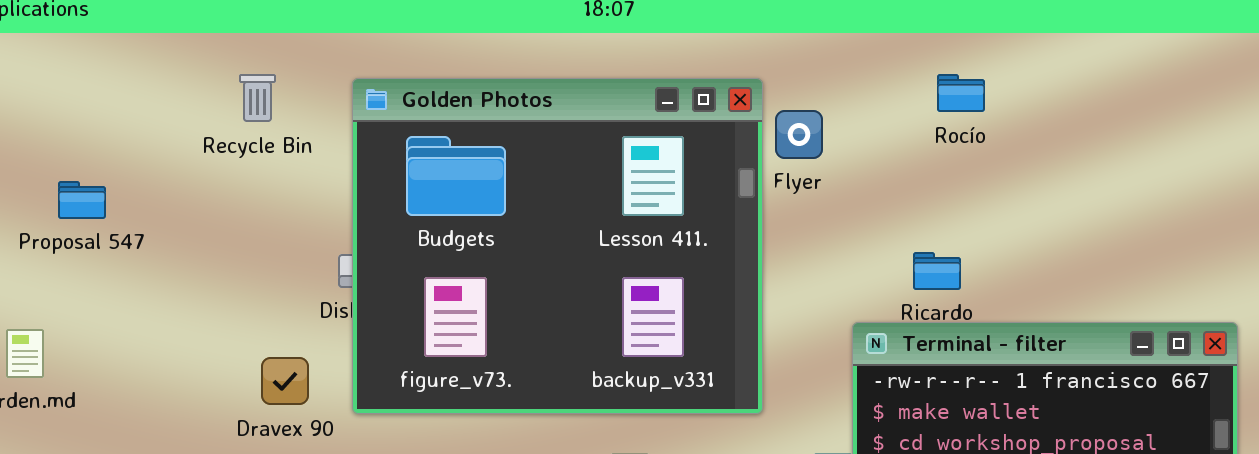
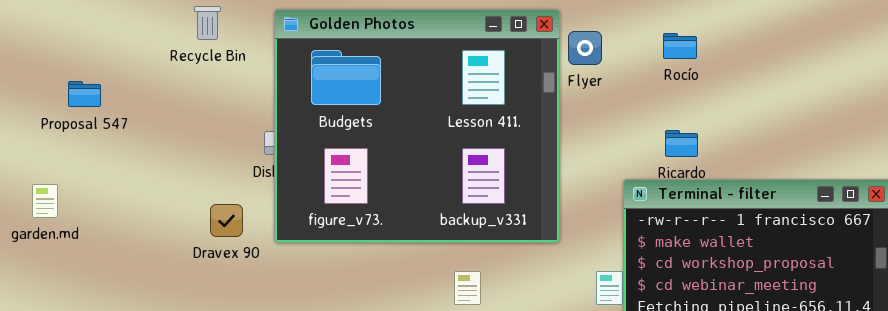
Rocío: [937,74,985,112] -> [663,33,697,59], moved

